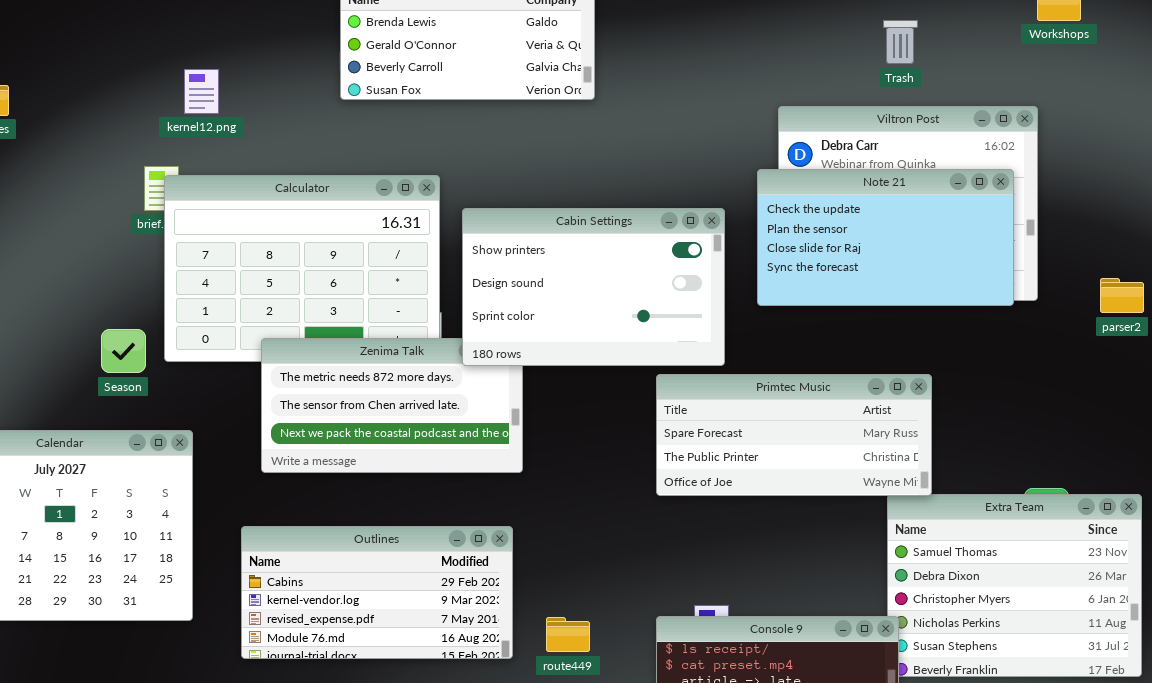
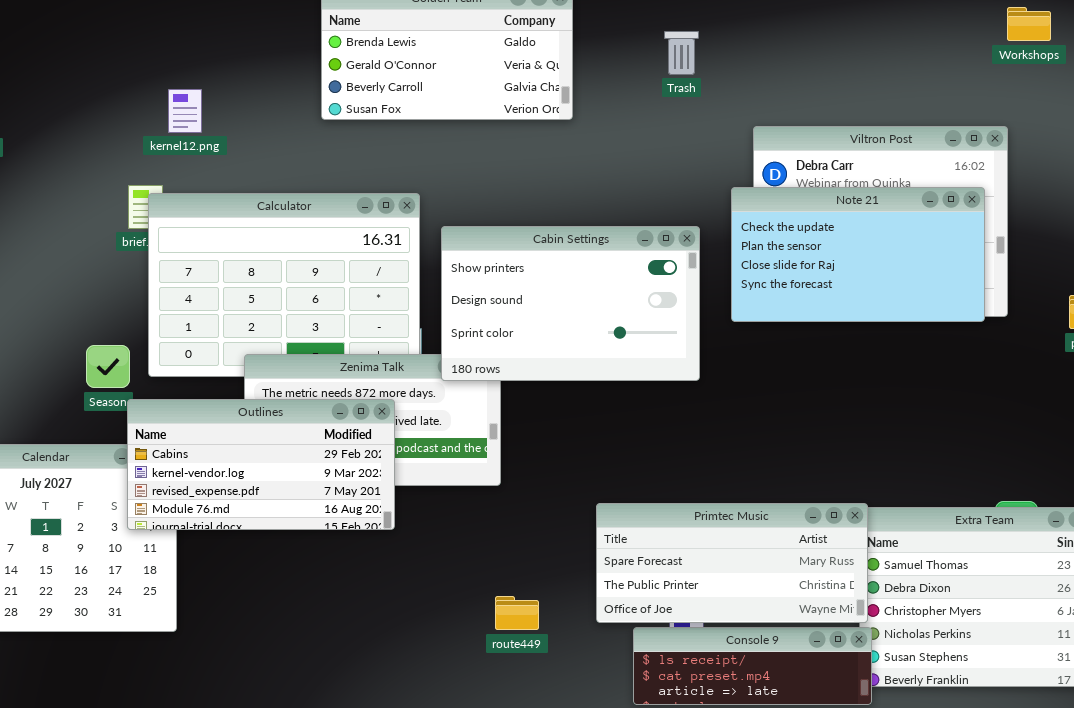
Trash: [883,20,918,64] -> [664,31,699,75], moved
Primtec Music: [656,374,932,496] -> [596,503,868,623], moved
Outlines: [241,526,513,659] -> [127,399,395,530], moved
route449: [546,617,590,652] -> [495,596,539,630], moved

